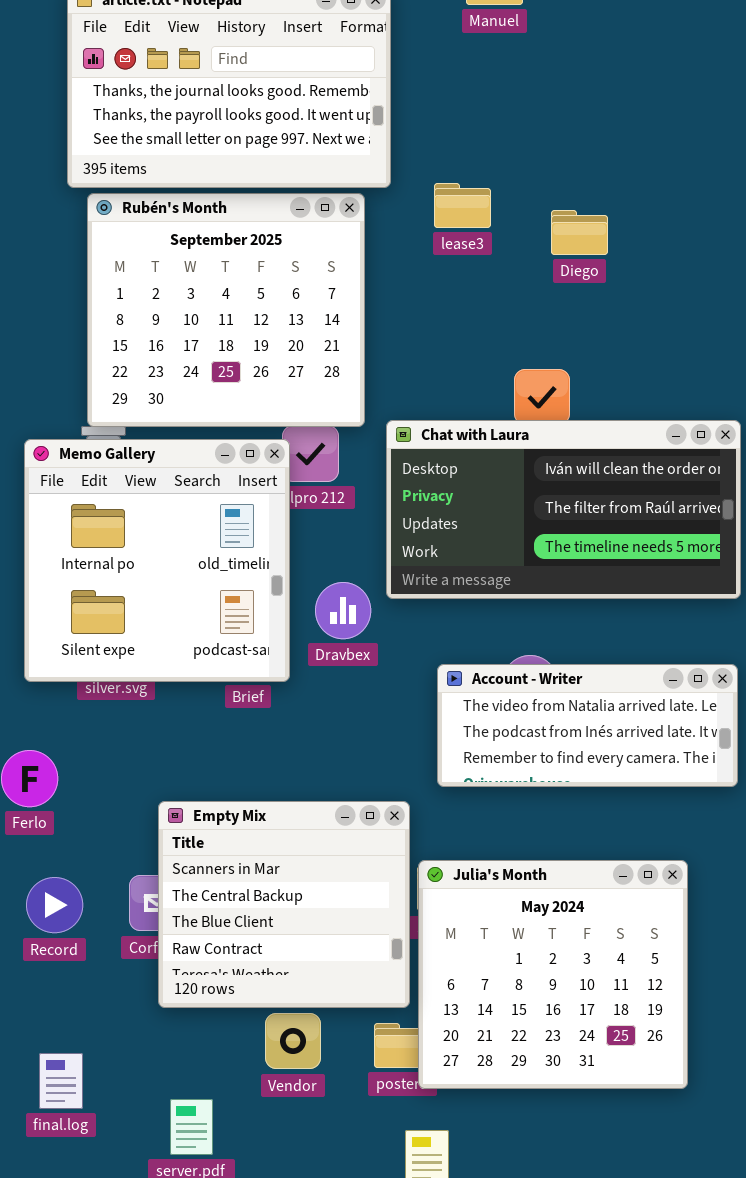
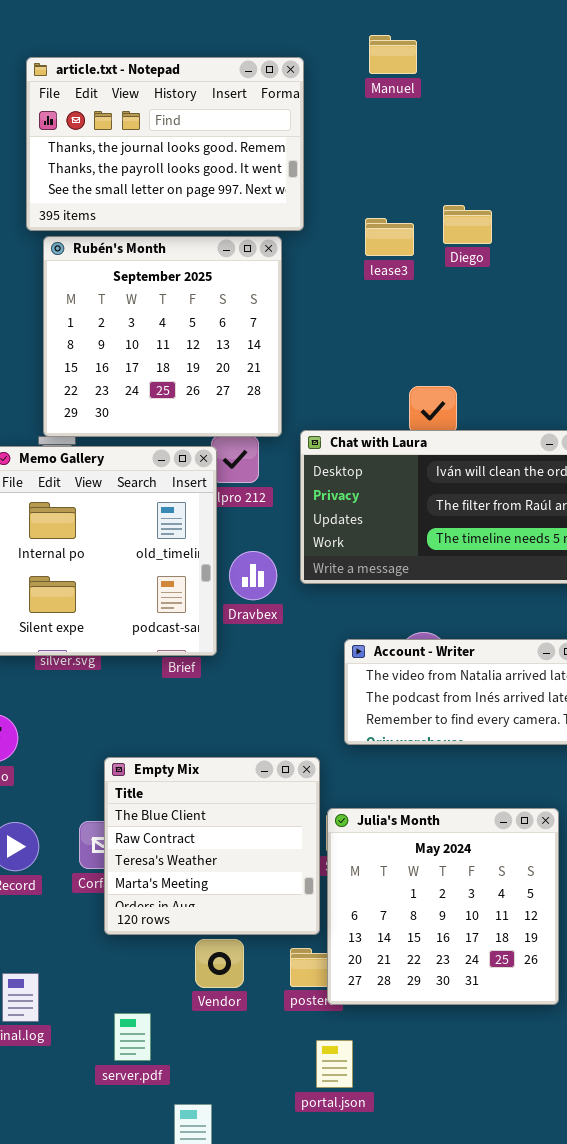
lease3: [434,183,491,228] -> [365,218,414,256], moved
Diego: [551,210,608,255] -> [443,205,492,244], moved
Dravbex: [315,582,371,639] -> [229,551,277,600], moved
Empty Mix: [158,801,410,1008] -> [104,757,320,935], scrolled down 2 rows

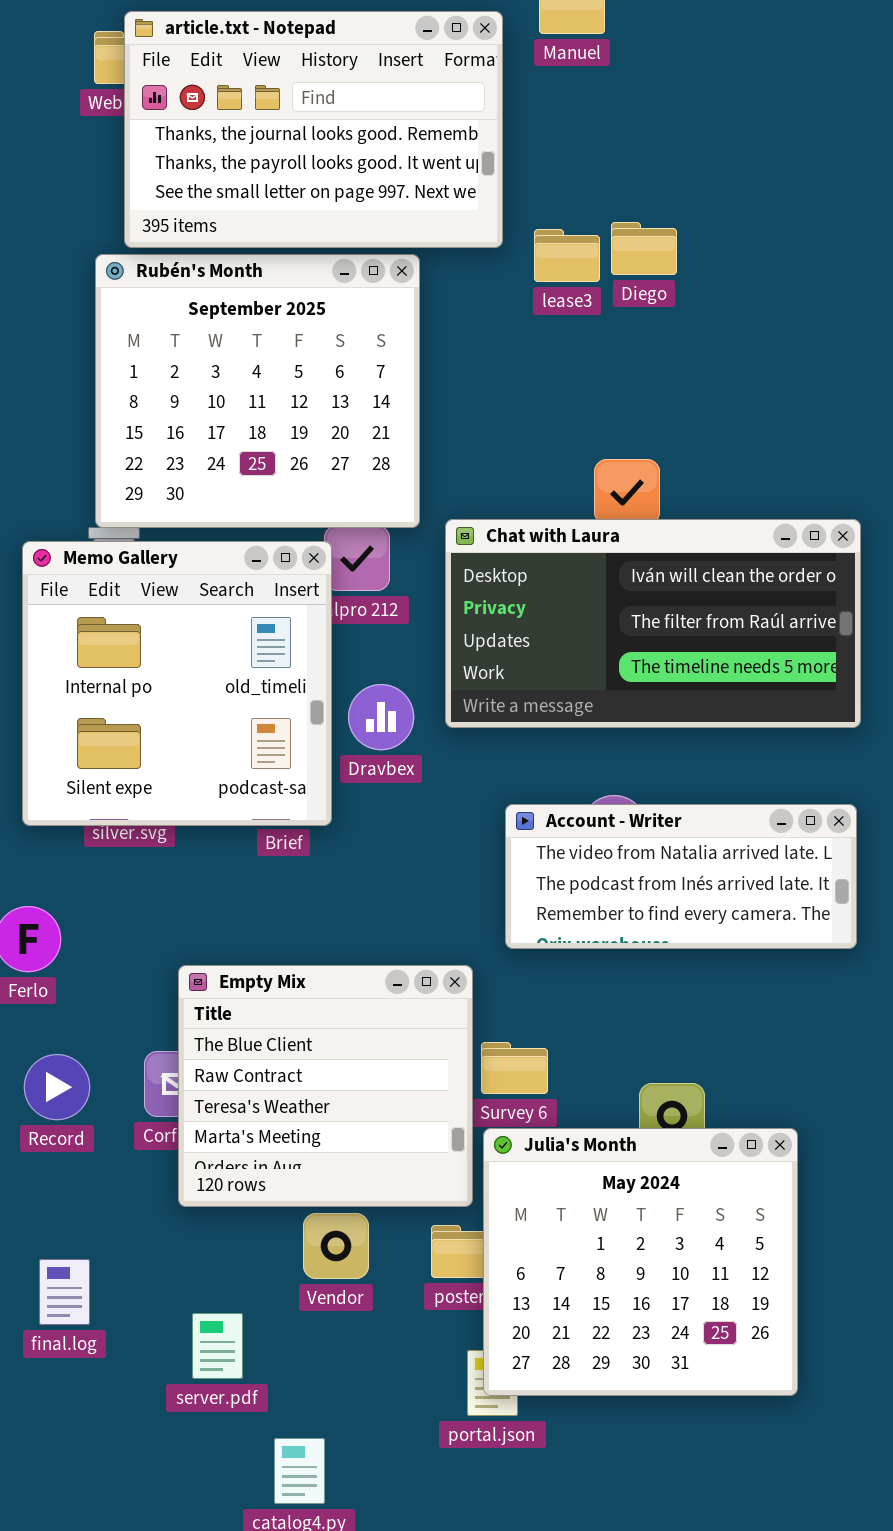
article.txt - Notepad: [26,57,304,231] -> [124,11,503,248], moved
Diego: [443,205,492,244] -> [611,222,677,275], moved
Julia's Month: [327,808,559,1005] -> [483,1128,798,1396], moved

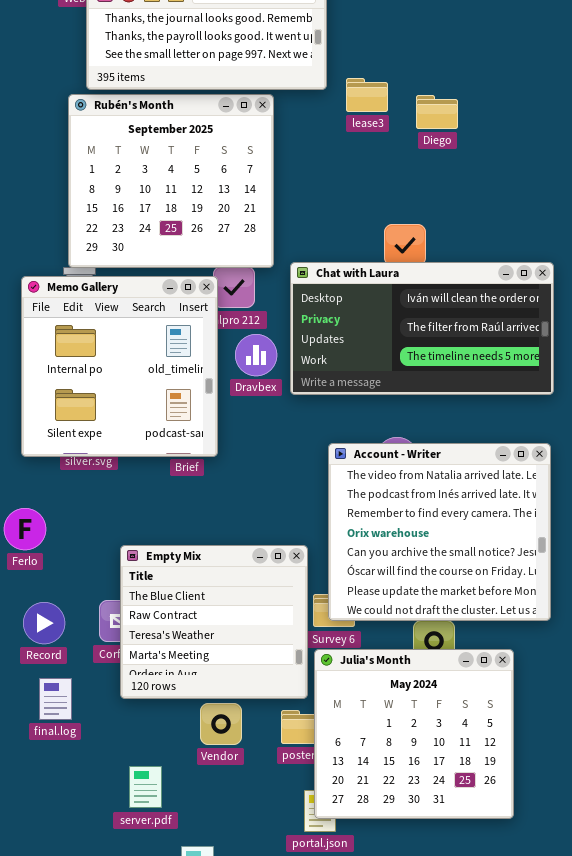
Diego: [611,222,677,275] -> [416,95,458,129], moved
Dravbex: [348,684,414,750] -> [235,334,277,376], moved
Account - Writer: [505,804,857,949] -> [328,443,551,621], resized
final.log: [39,1259,90,1325] -> [39,678,72,720], moved

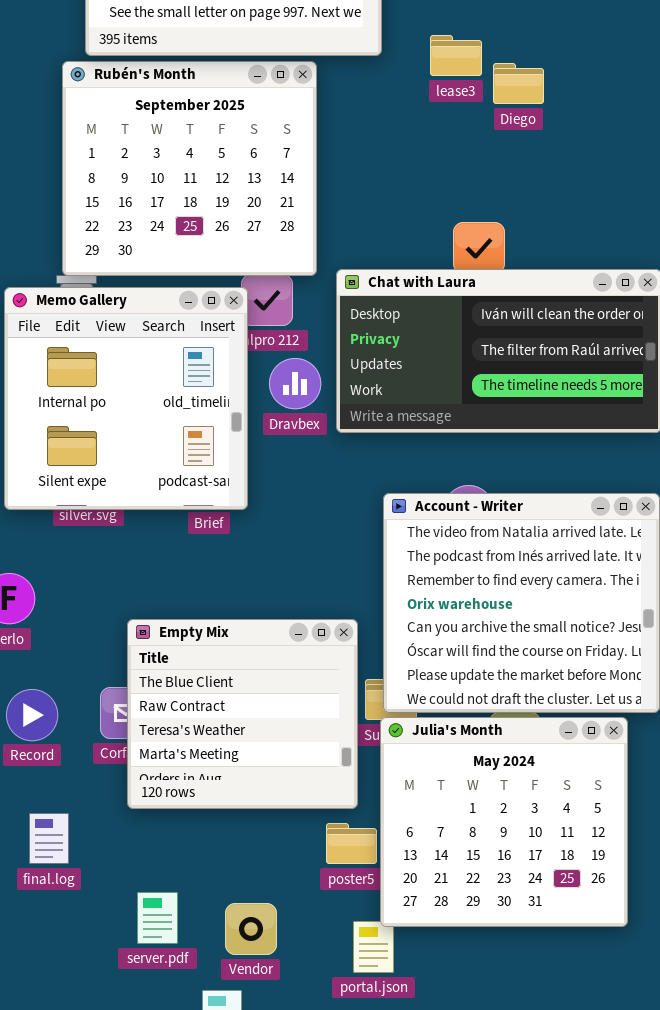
lease3: [346,78,388,112] -> [430,35,482,76], moved
Julia's Month: [314,649,514,819] -> [380,717,628,927], moved
final.log: [39,678,72,720] -> [29,813,69,864], moved
Vendor: [200,703,242,745] -> [225,903,277,955], moved

